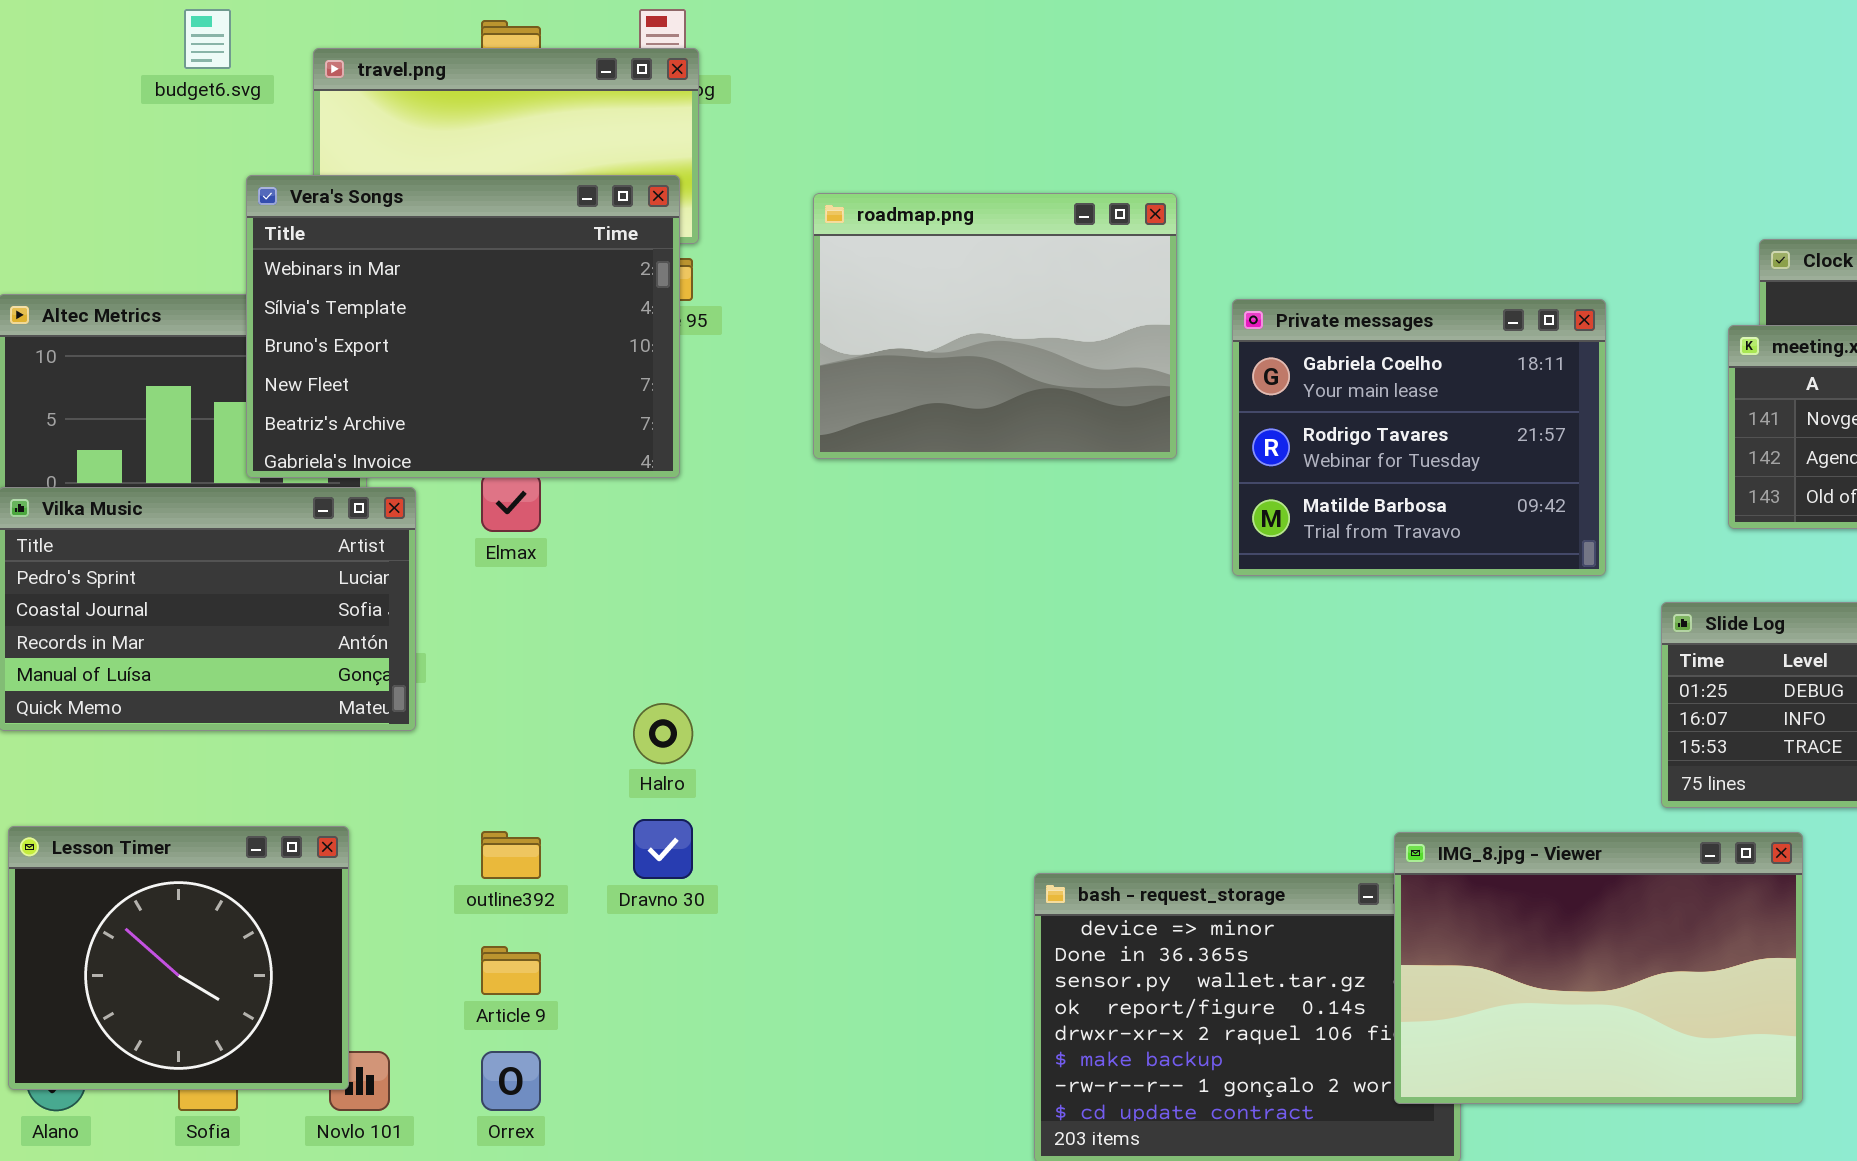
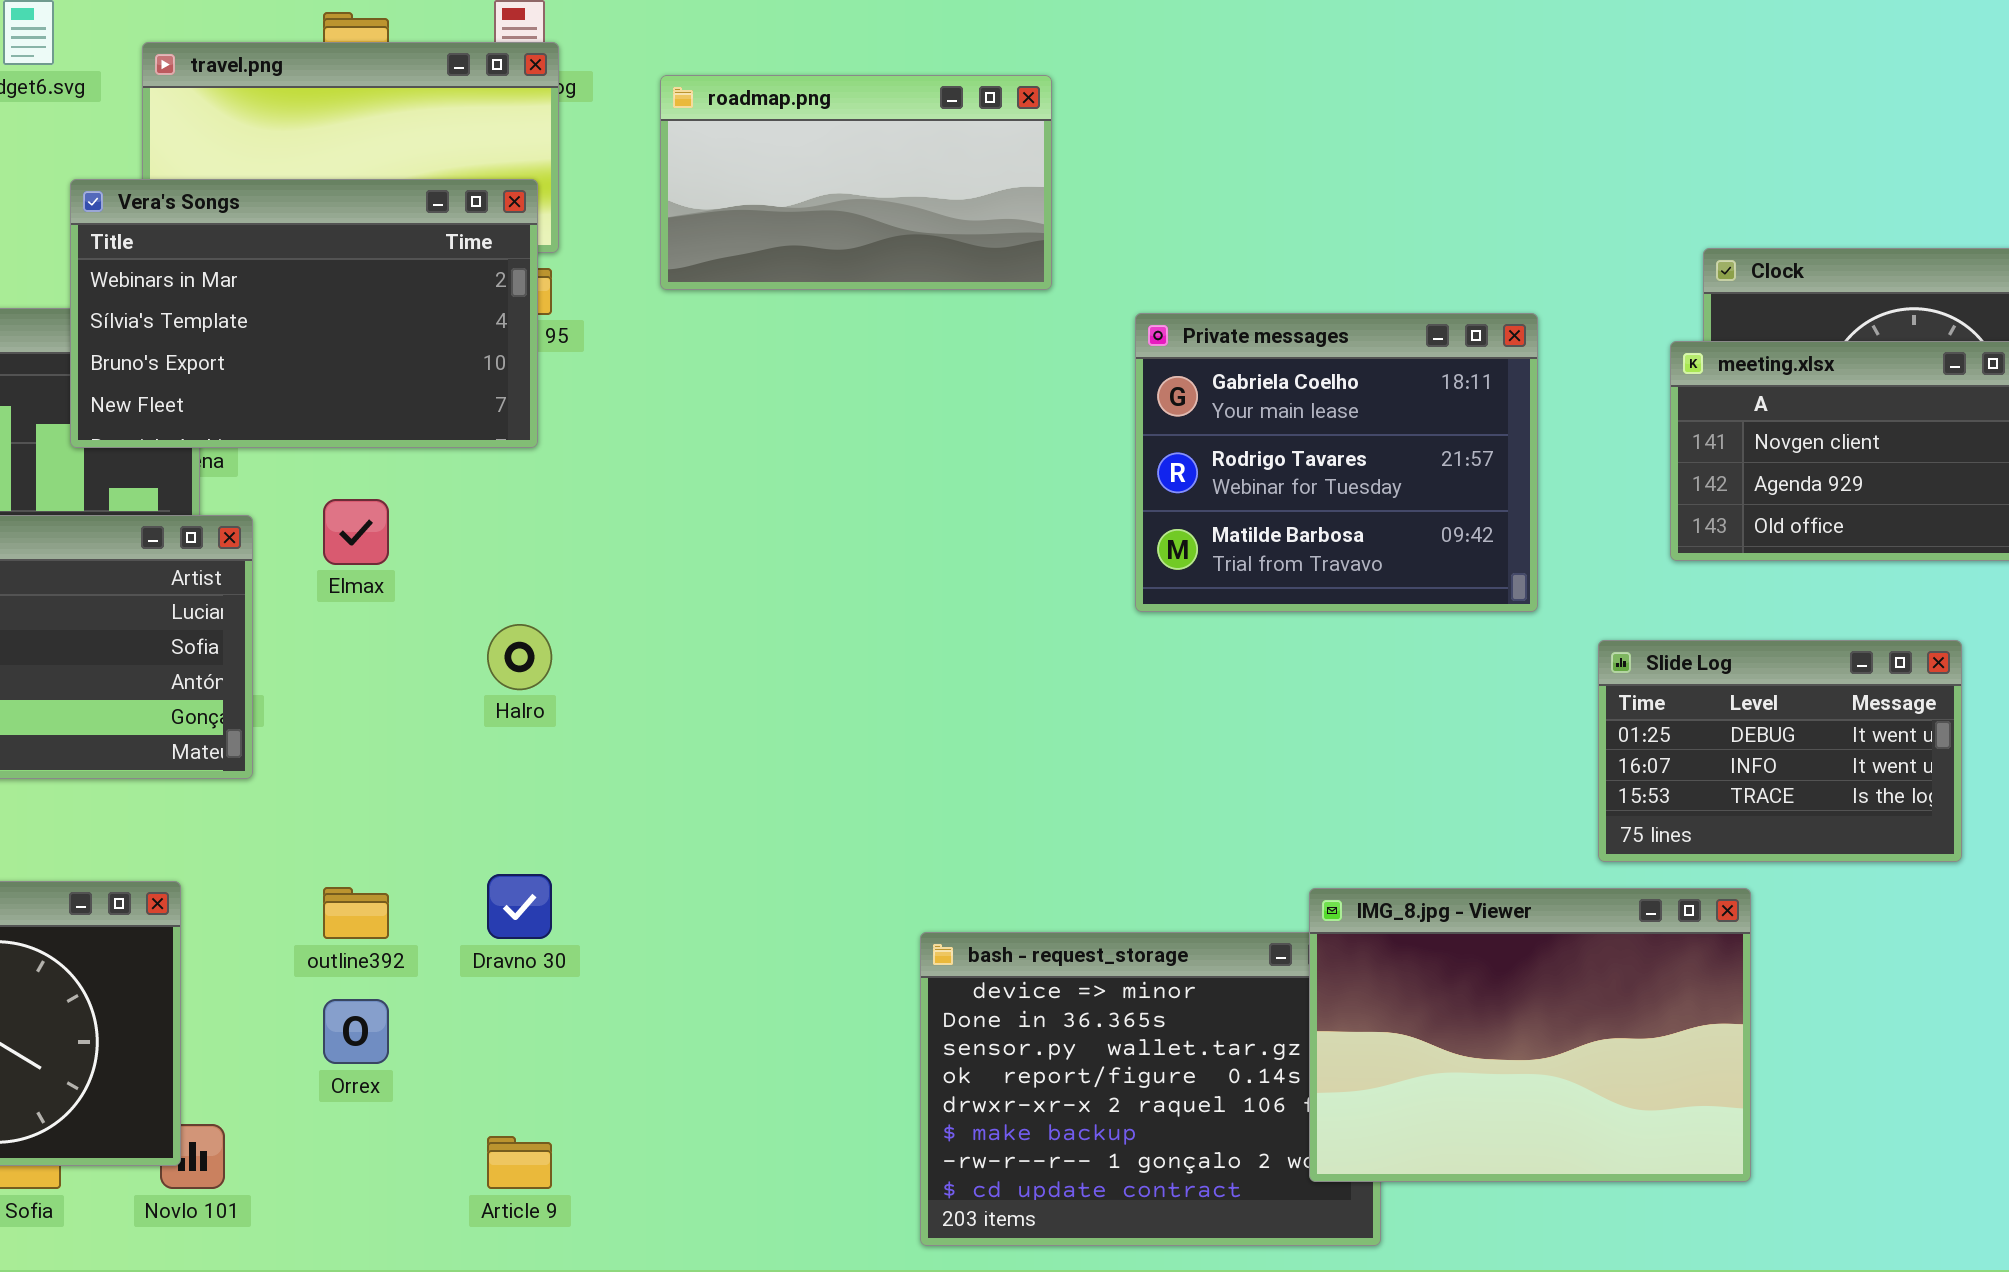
Vera's Songs: [246,175,680,478] -> [70,179,538,448], resized
roadmap.png: [813,193,1177,459] -> [660,75,1052,290], moved, resized
Halro: [633,703,693,764] -> [487,624,552,690], moved
Article 9: [481,946,541,995] -> [487,1136,552,1189], moved
Orrex: [481,1051,541,1111] -> [323,999,389,1064], moved

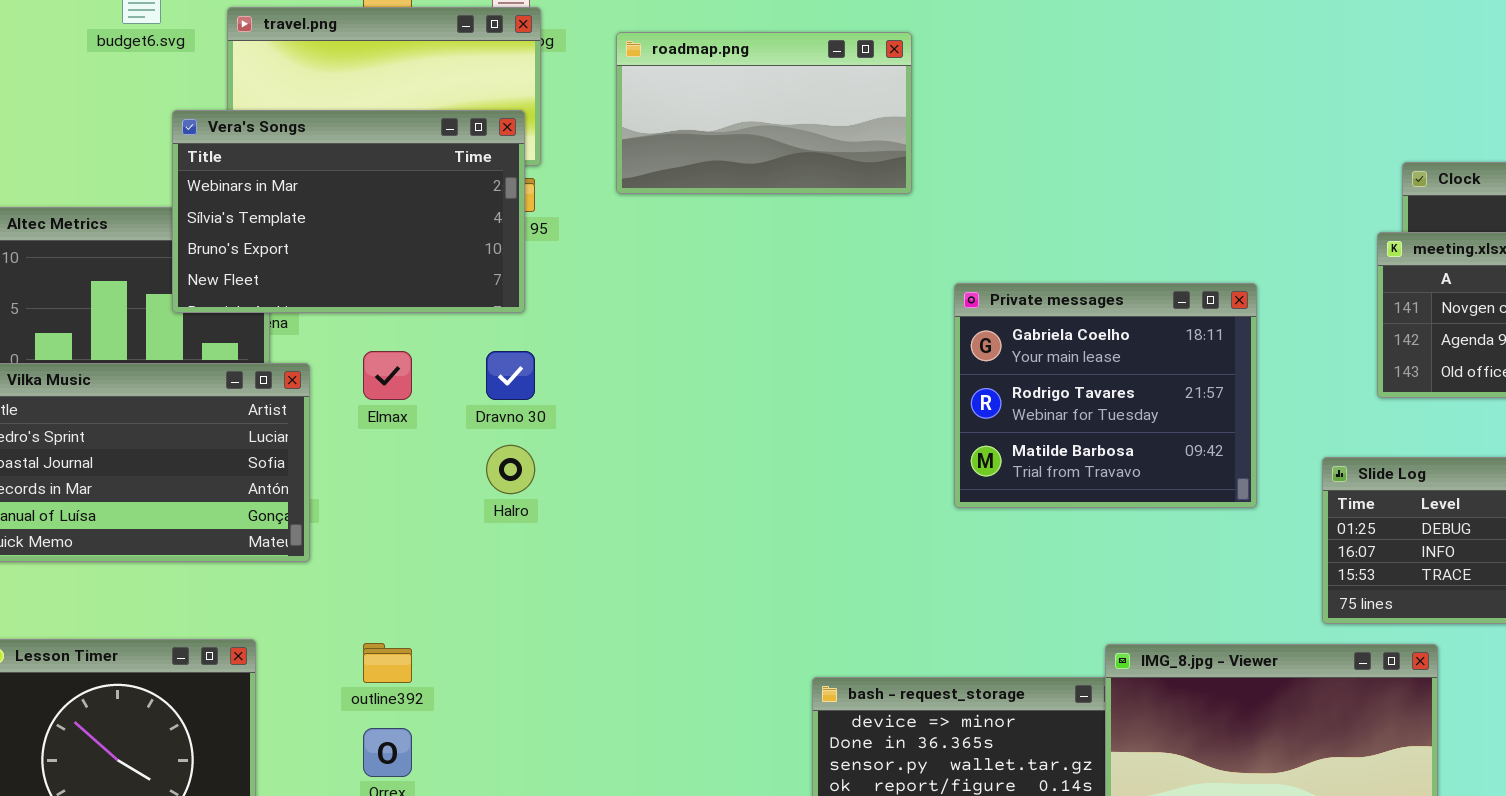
Private messages: [1135,313,1538,612] -> [954,283,1257,508], moved
Dravno 30: [487,874,552,939] -> [486,351,535,400], moved

